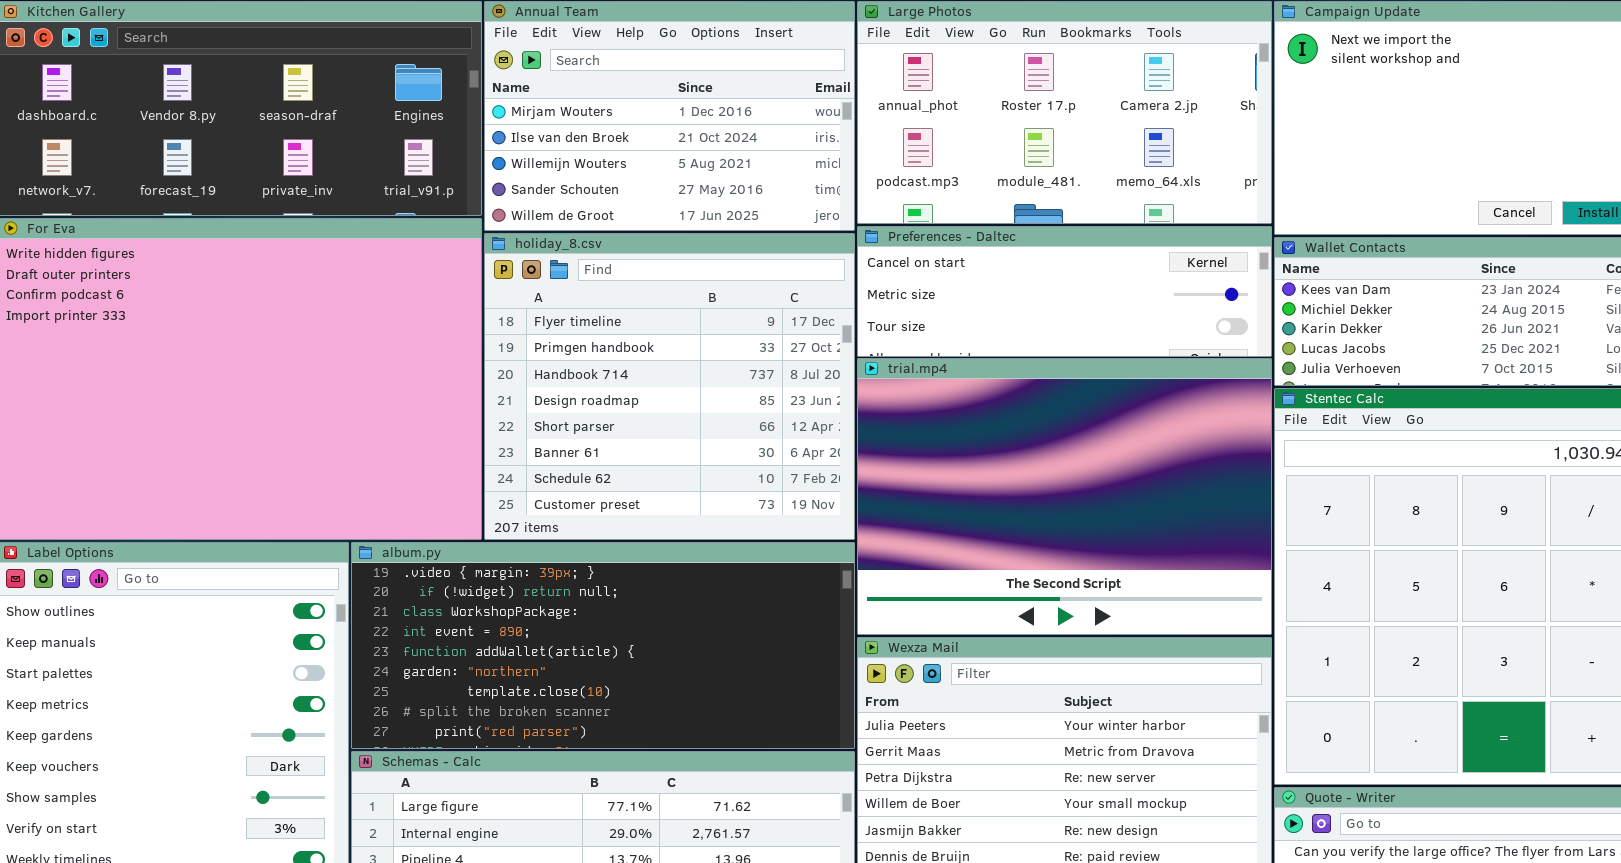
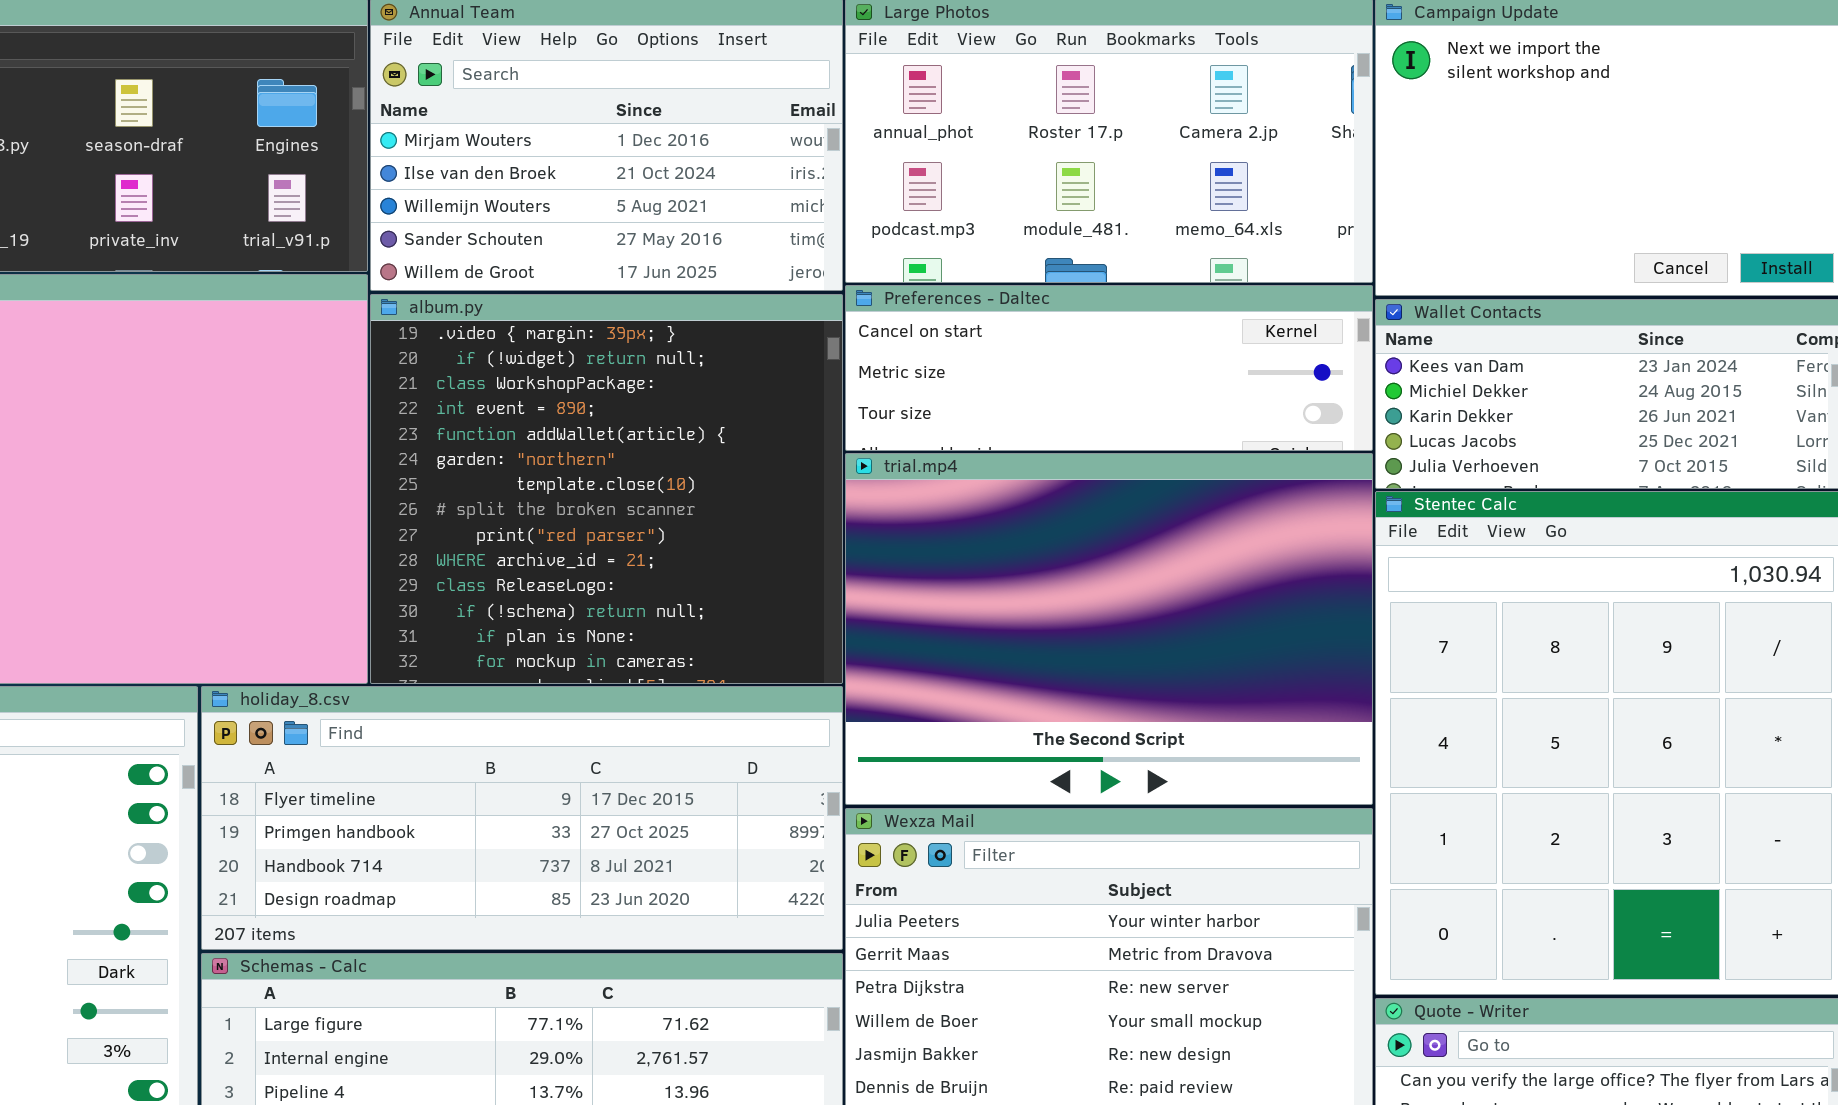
holiday_8.csv: [484,233,855,540] -> [201,686,843,950], moved, resized
album.py: [351,542,855,749] -> [370,294,843,684], moved, resized

